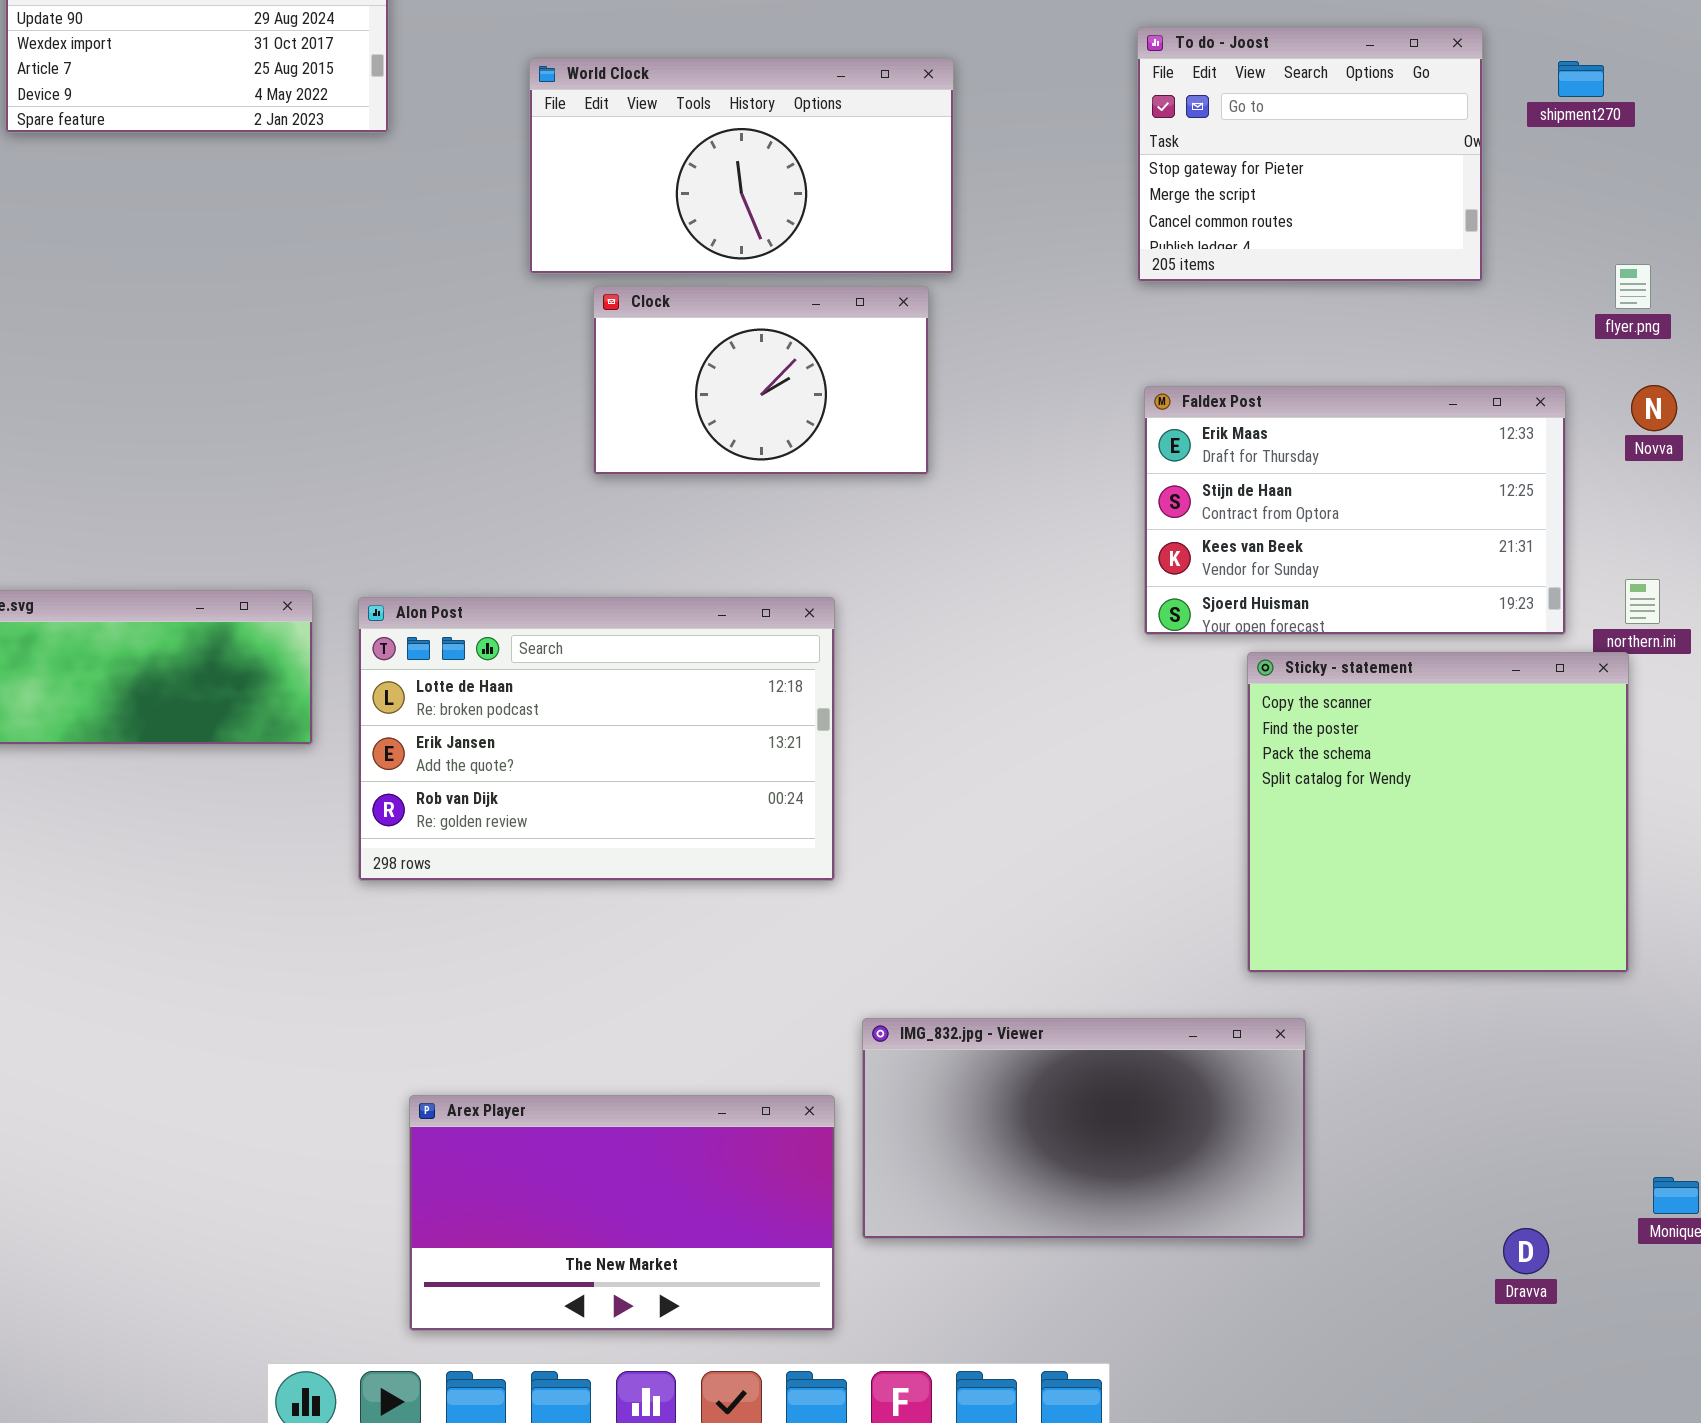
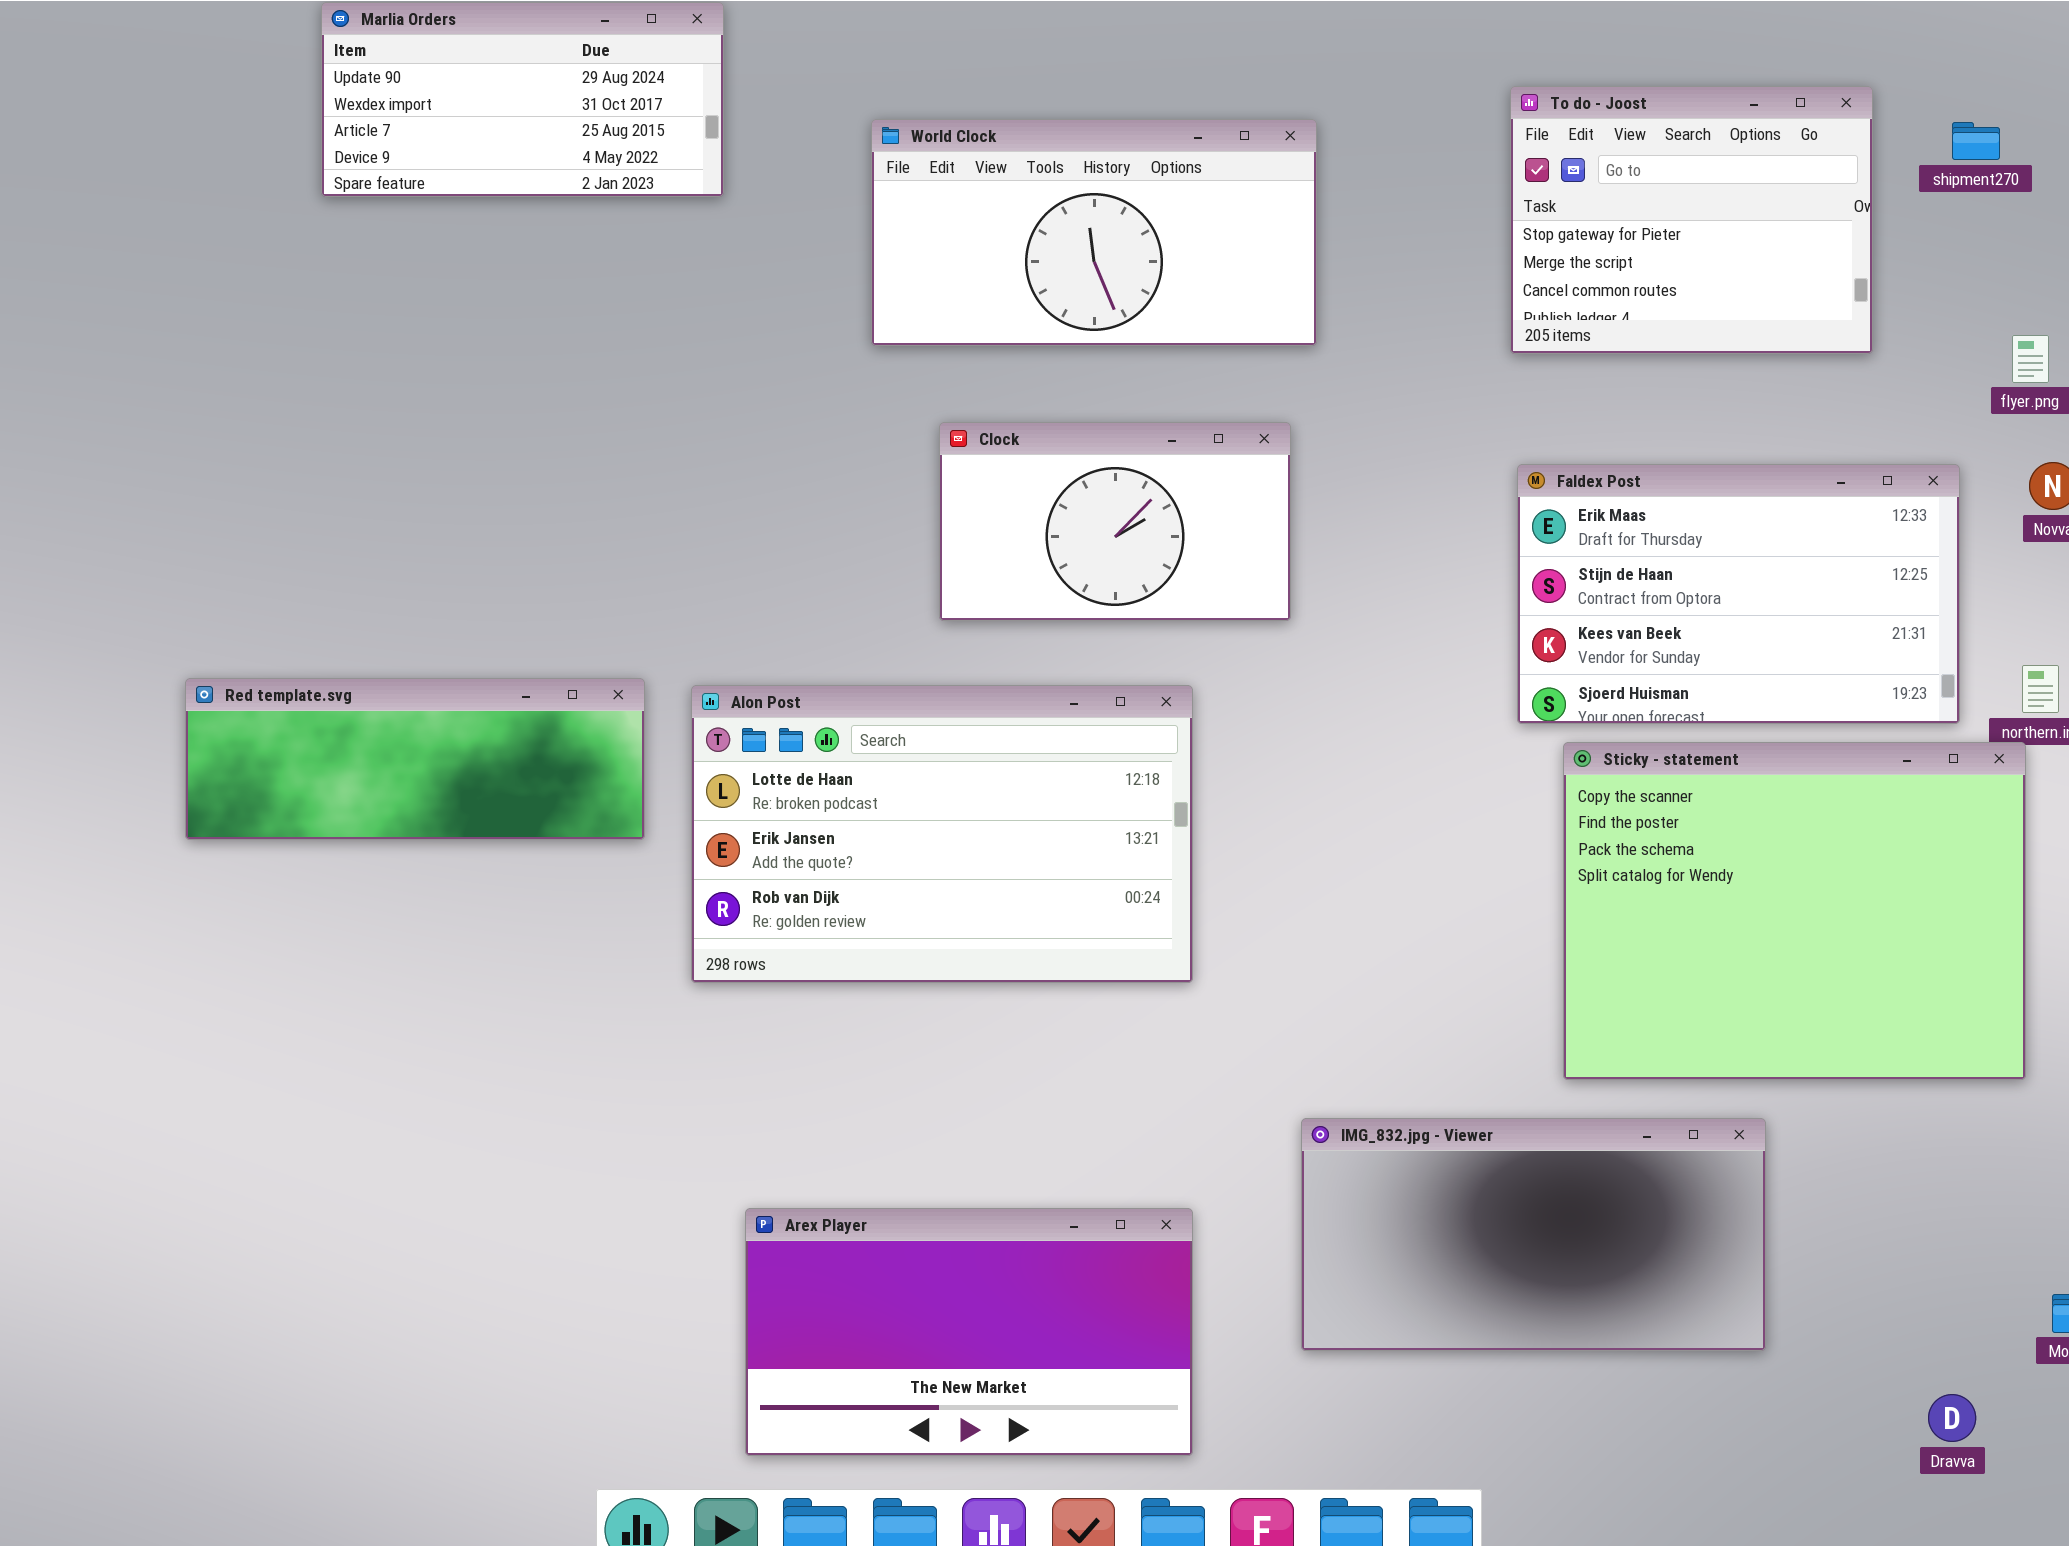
Clock: [593,286,929,475] -> [939,422,1291,621], moved
Sticky - statement: [1247,652,1629,973] -> [1563,742,2026,1080], resized
IMG_832.jpg - Viewer: [862,1018,1306,1239] -> [1301,1118,1766,1351], moved
Dravva: [1503,1228,1549,1274] -> [1928,1394,1976,1442], moved

